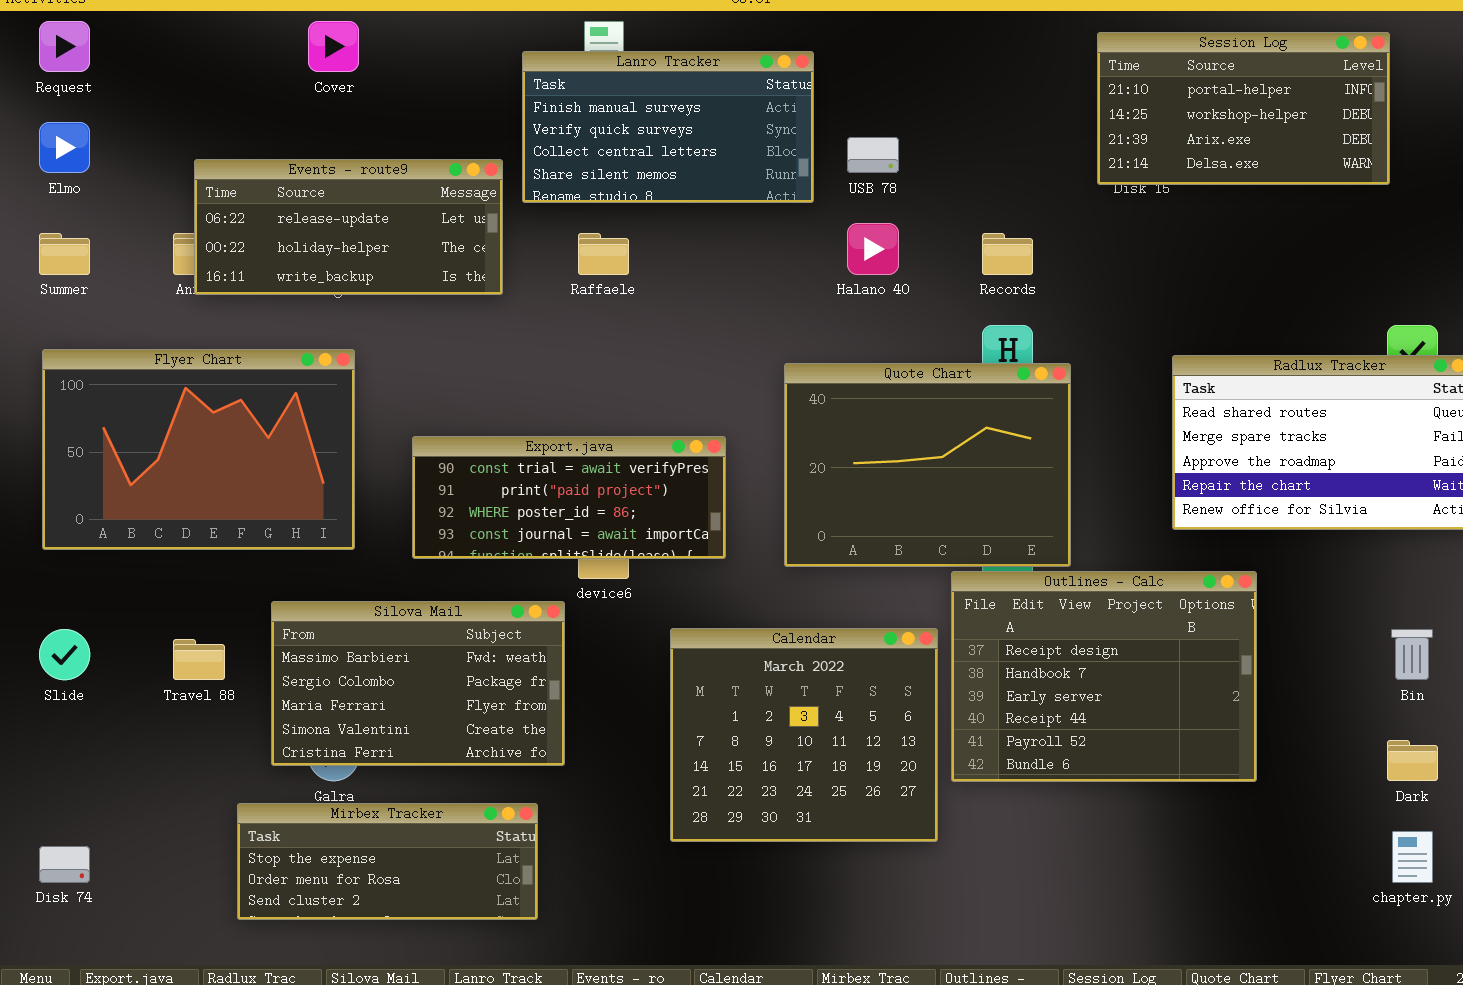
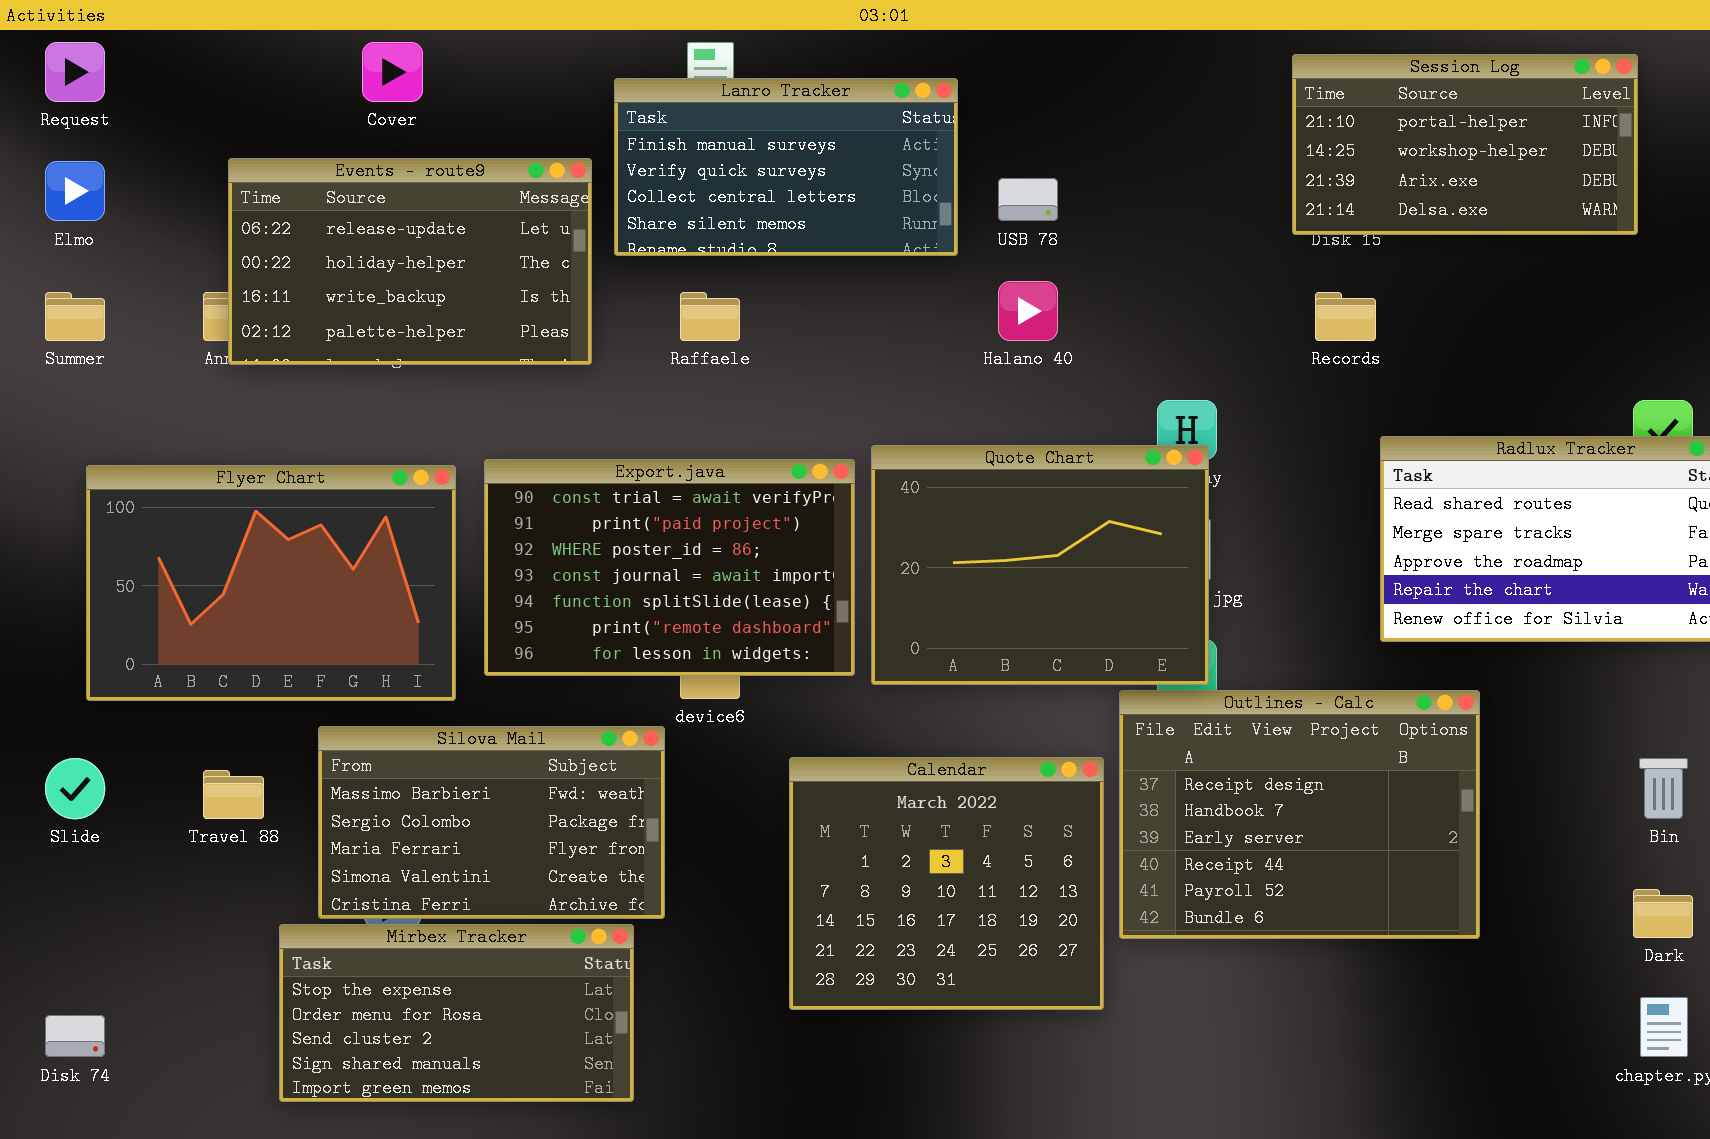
Events - route9: [194,159,503,295] -> [228,158,592,365], resized
Records: [982,233,1033,275] -> [1315,292,1376,341], moved
Flyer Chart: [42,349,355,550] -> [86,465,456,701], moved
Quote Chart: [784,363,1071,567] -> [871,445,1209,685], moved
Export.java: [412,436,726,559] -> [484,459,855,676], resized
Mirbex Tracker: [237,803,538,920] -> [279,924,634,1102], resized

